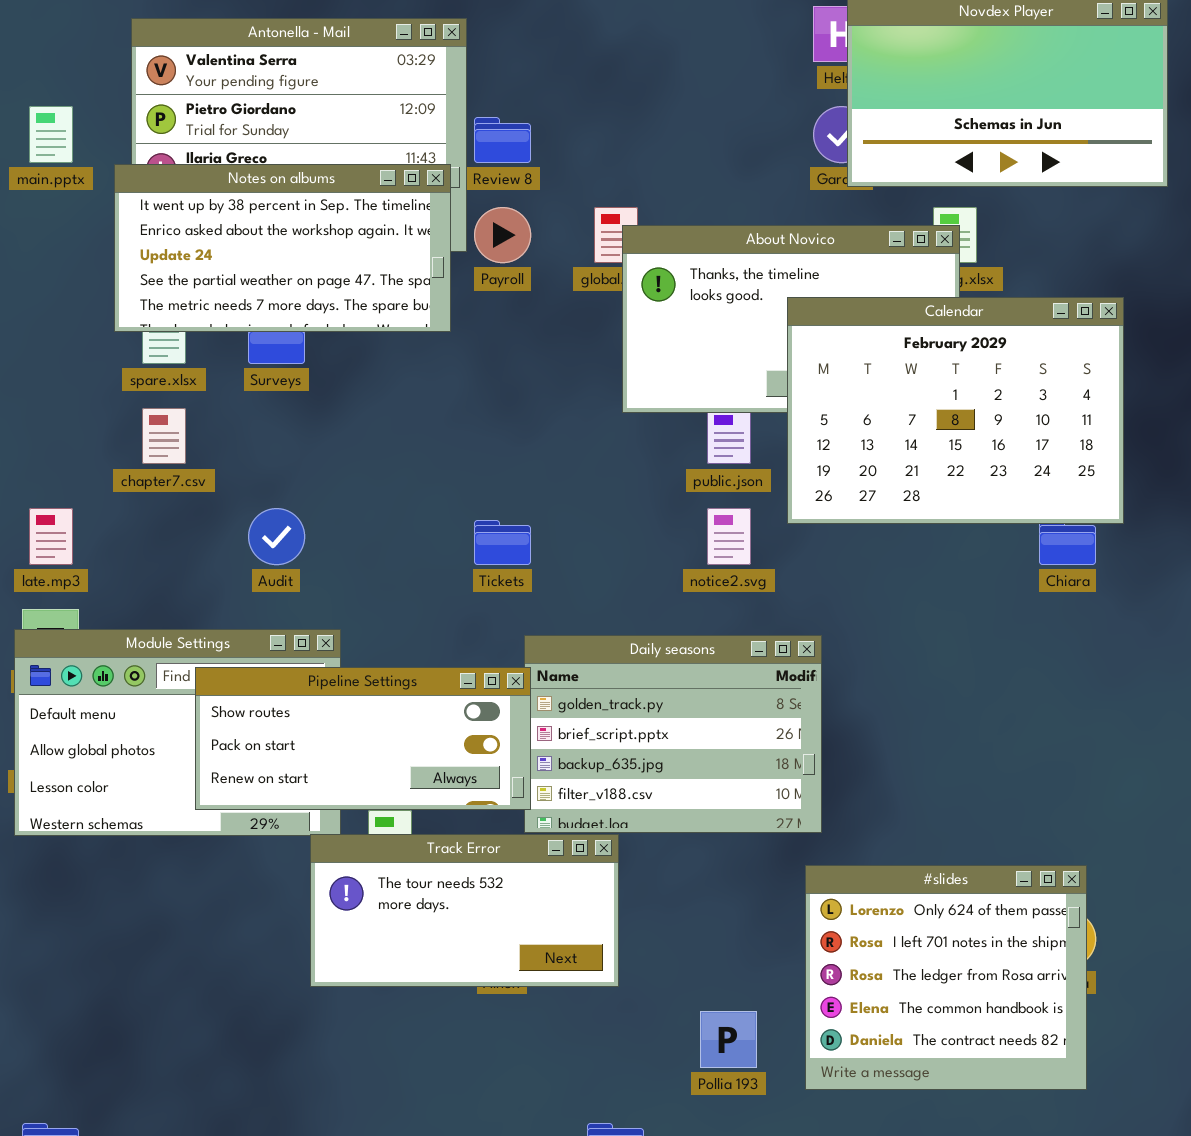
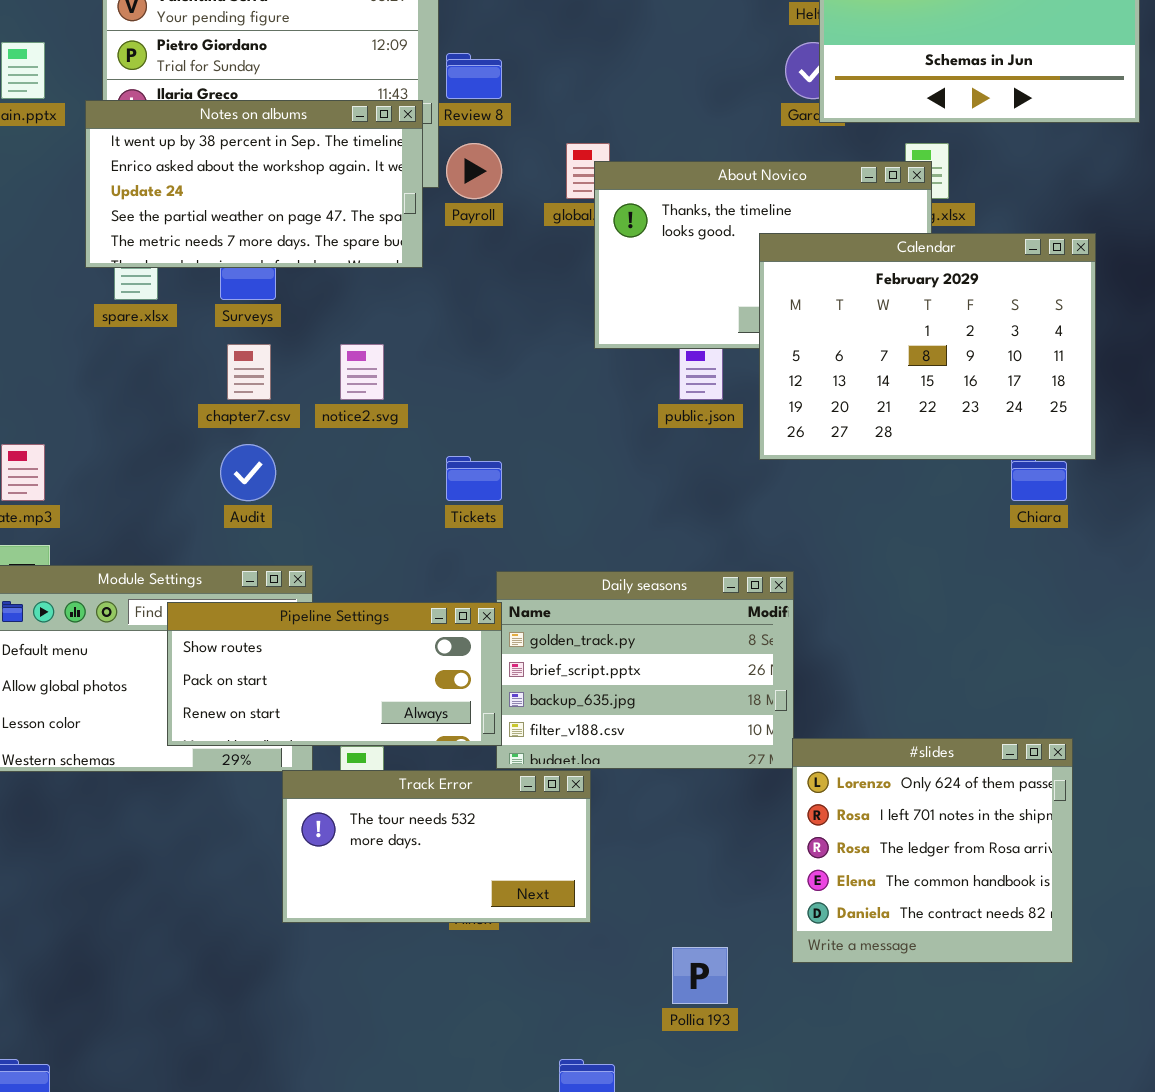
chapter7.csv: [142,408,186,464] -> [227,344,271,400], moved
notice2.svg: [707,508,751,565] -> [340,344,384,400], moved
#slides: [805,865,1087,1090] -> [792,738,1073,963], moved

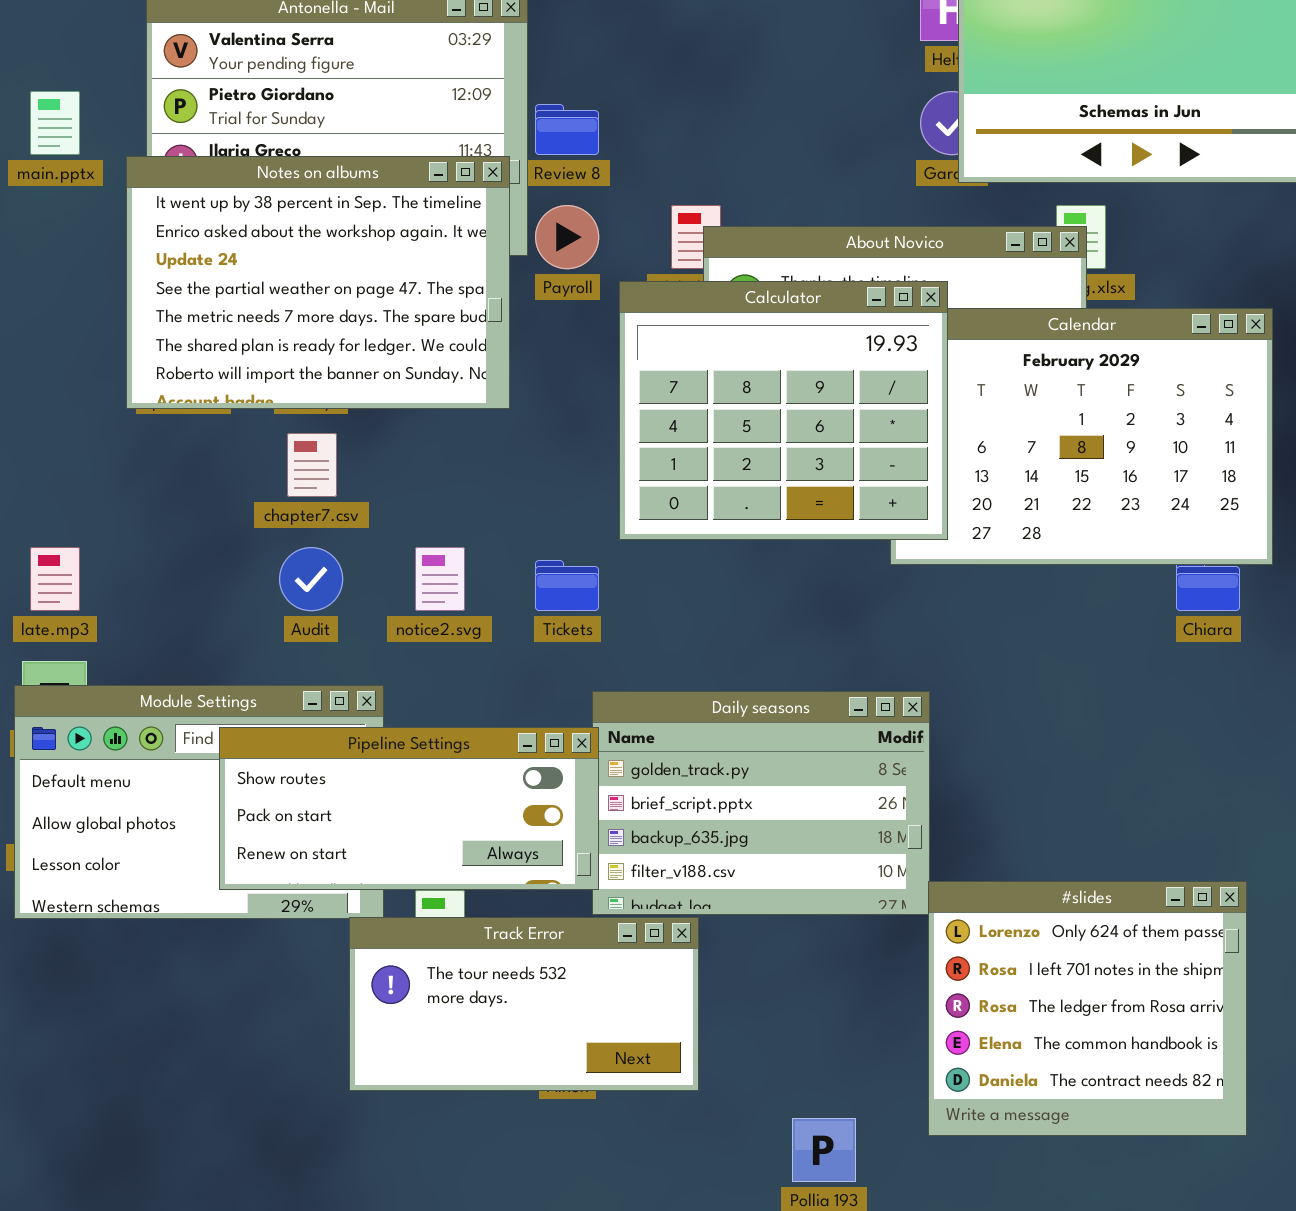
Notes on albums: [85,100,423,268] -> [126,156,510,409], resized
Calculator: none -> [619,281,948,540], opened
notice2.svg: [340,344,384,400] -> [415,547,465,611], moved

